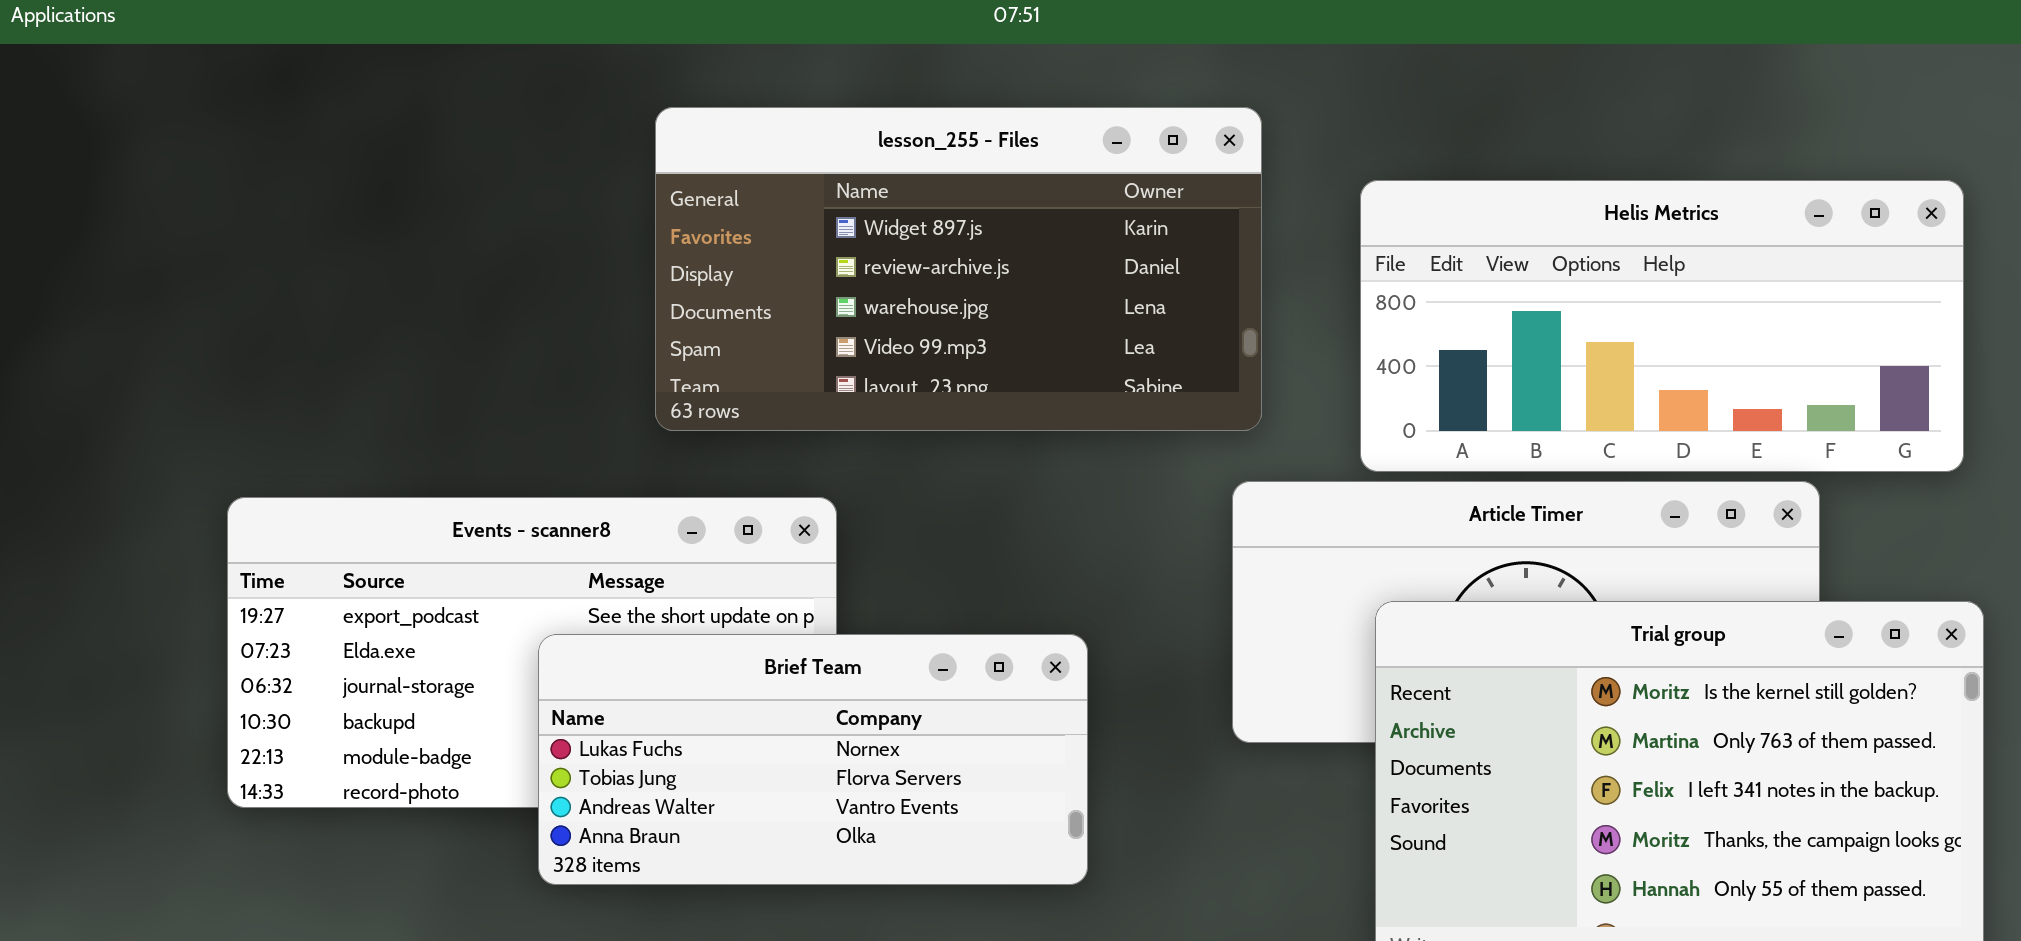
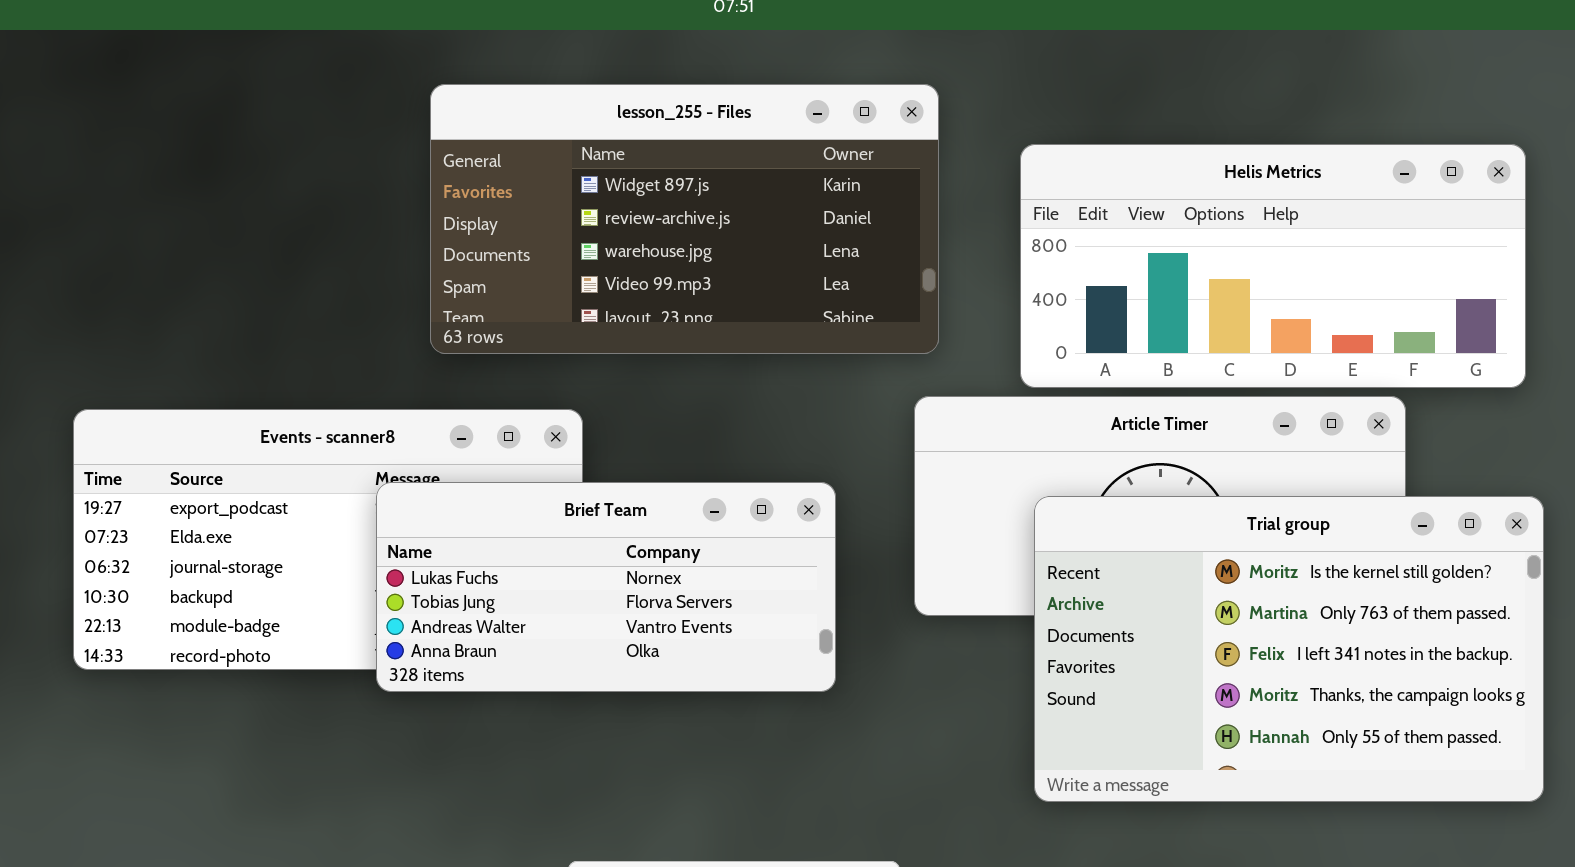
Brief Team: [538,634,1088,885] -> [376,482,836,692], moved

